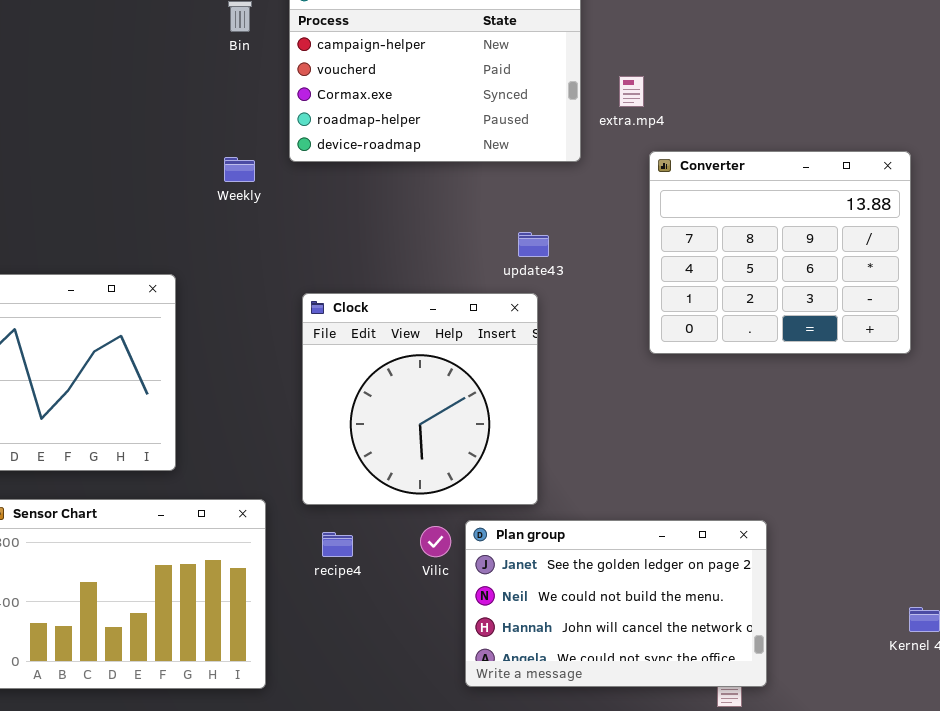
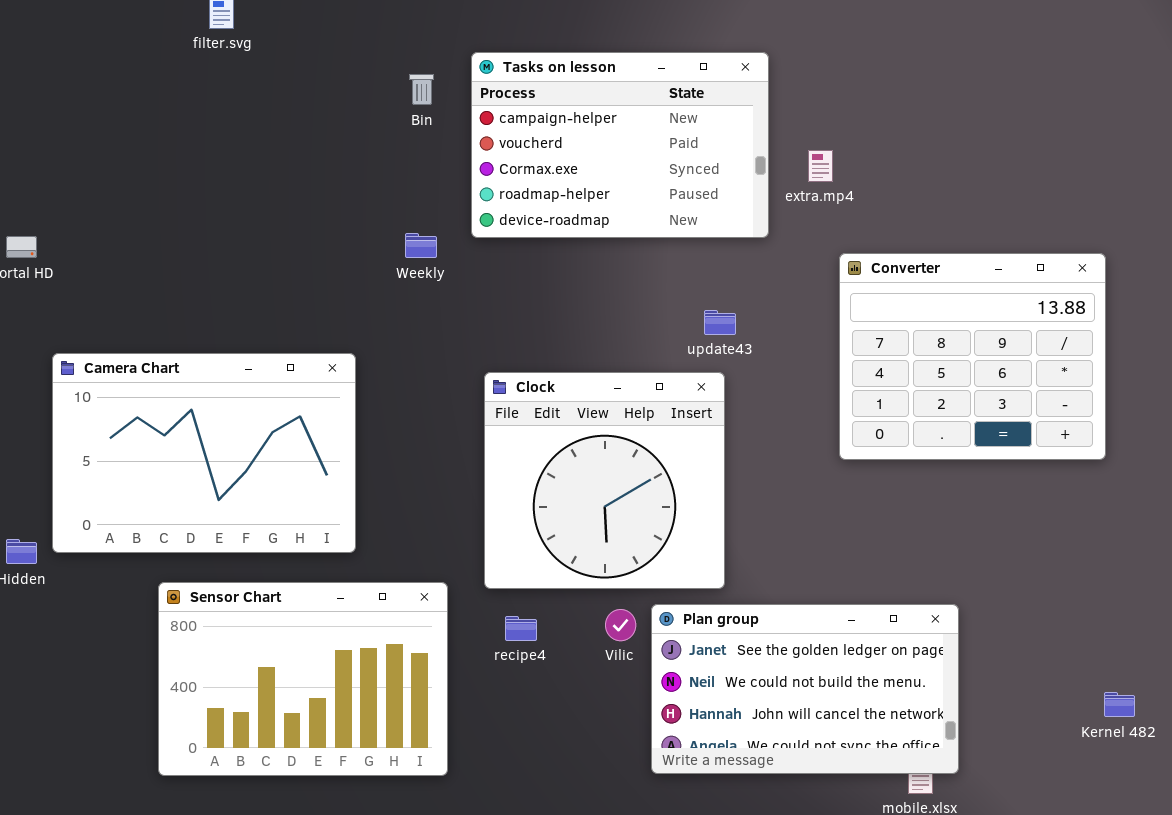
Converter: [649,151,911,354] -> [839,253,1106,460], moved

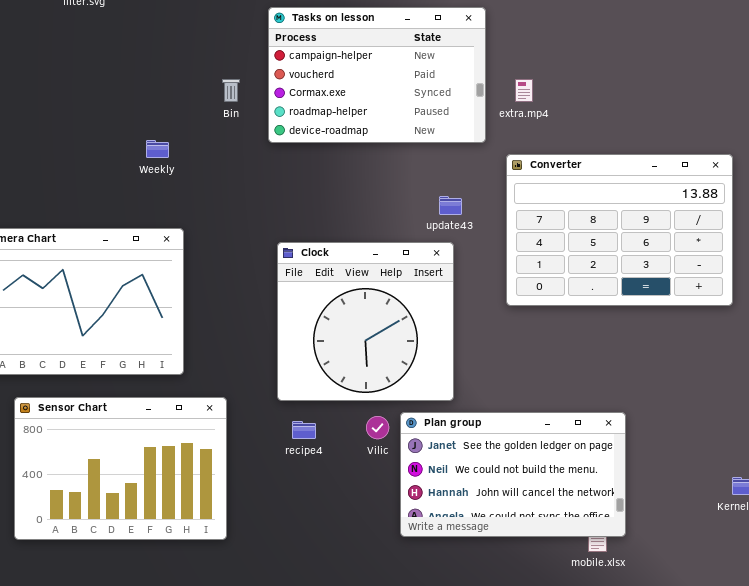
Bin: [409,74,434,105] -> [222,79,240,102], moved
Weekly: [405,233,437,258] -> [146,140,169,158], moved
Converter: [839,253,1106,460] -> [506,154,733,306], resized
Sensor Chart: [158,582,448,776] -> [14,397,227,540], moved

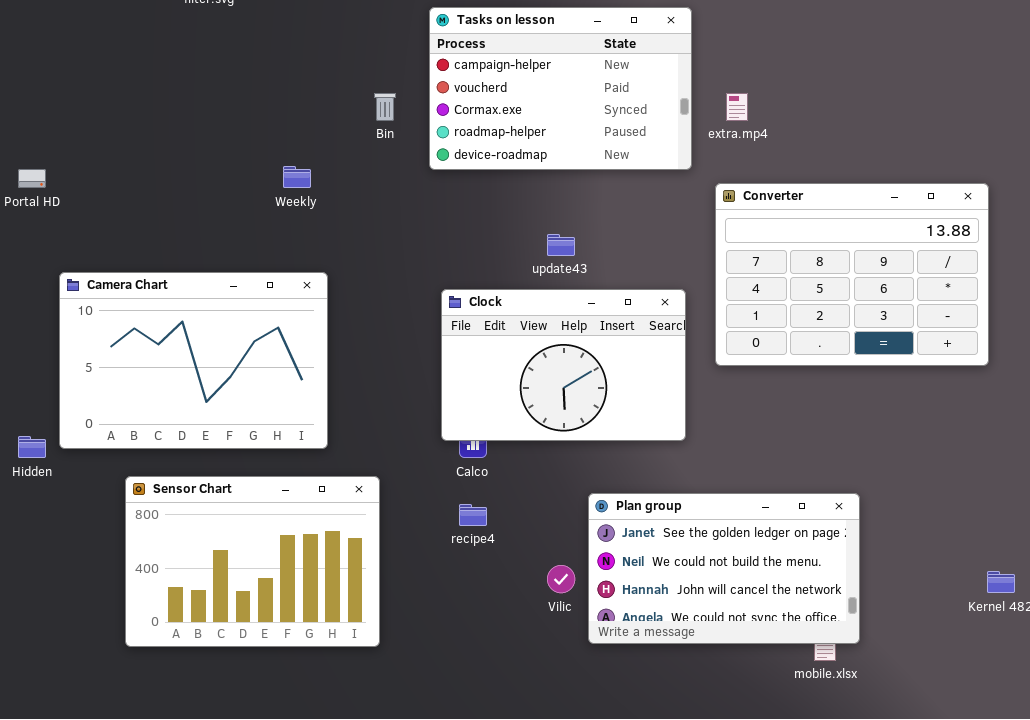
update43: [439,196,462,215] -> [547,234,575,256], moved
Clock: [277,242,454,401] -> [441,289,686,441], resized
Vilic: [366,416,389,439] -> [547,565,575,593], moved

